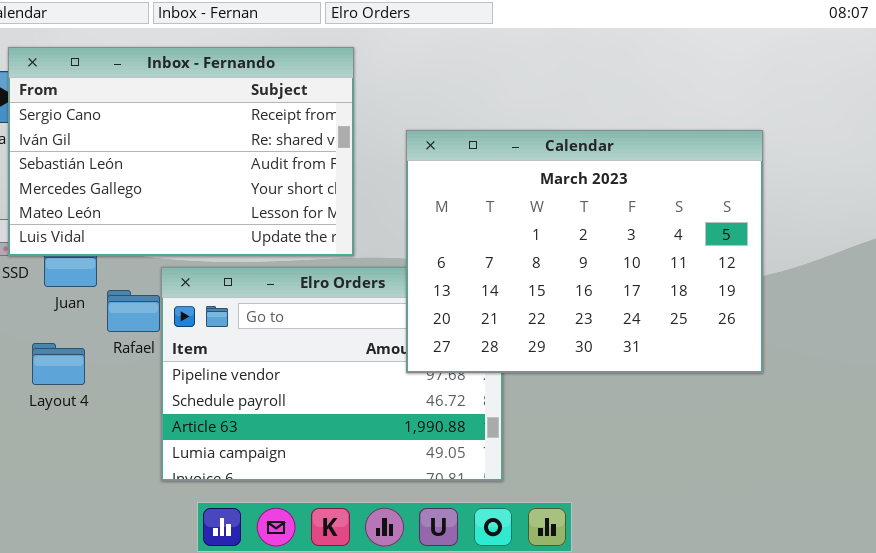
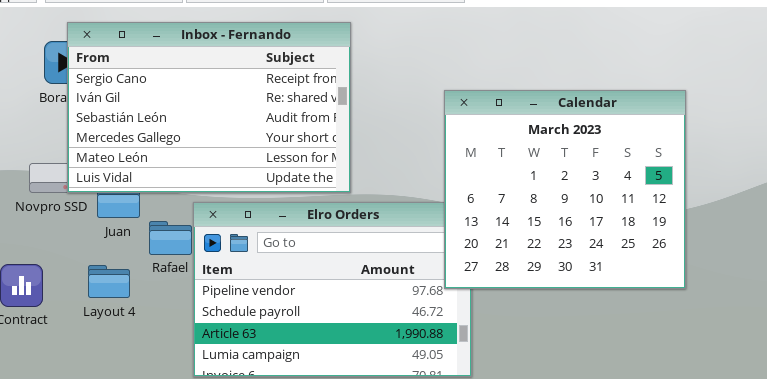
Calendar: [406,130,763,373] -> [444,90,686,289], resized

